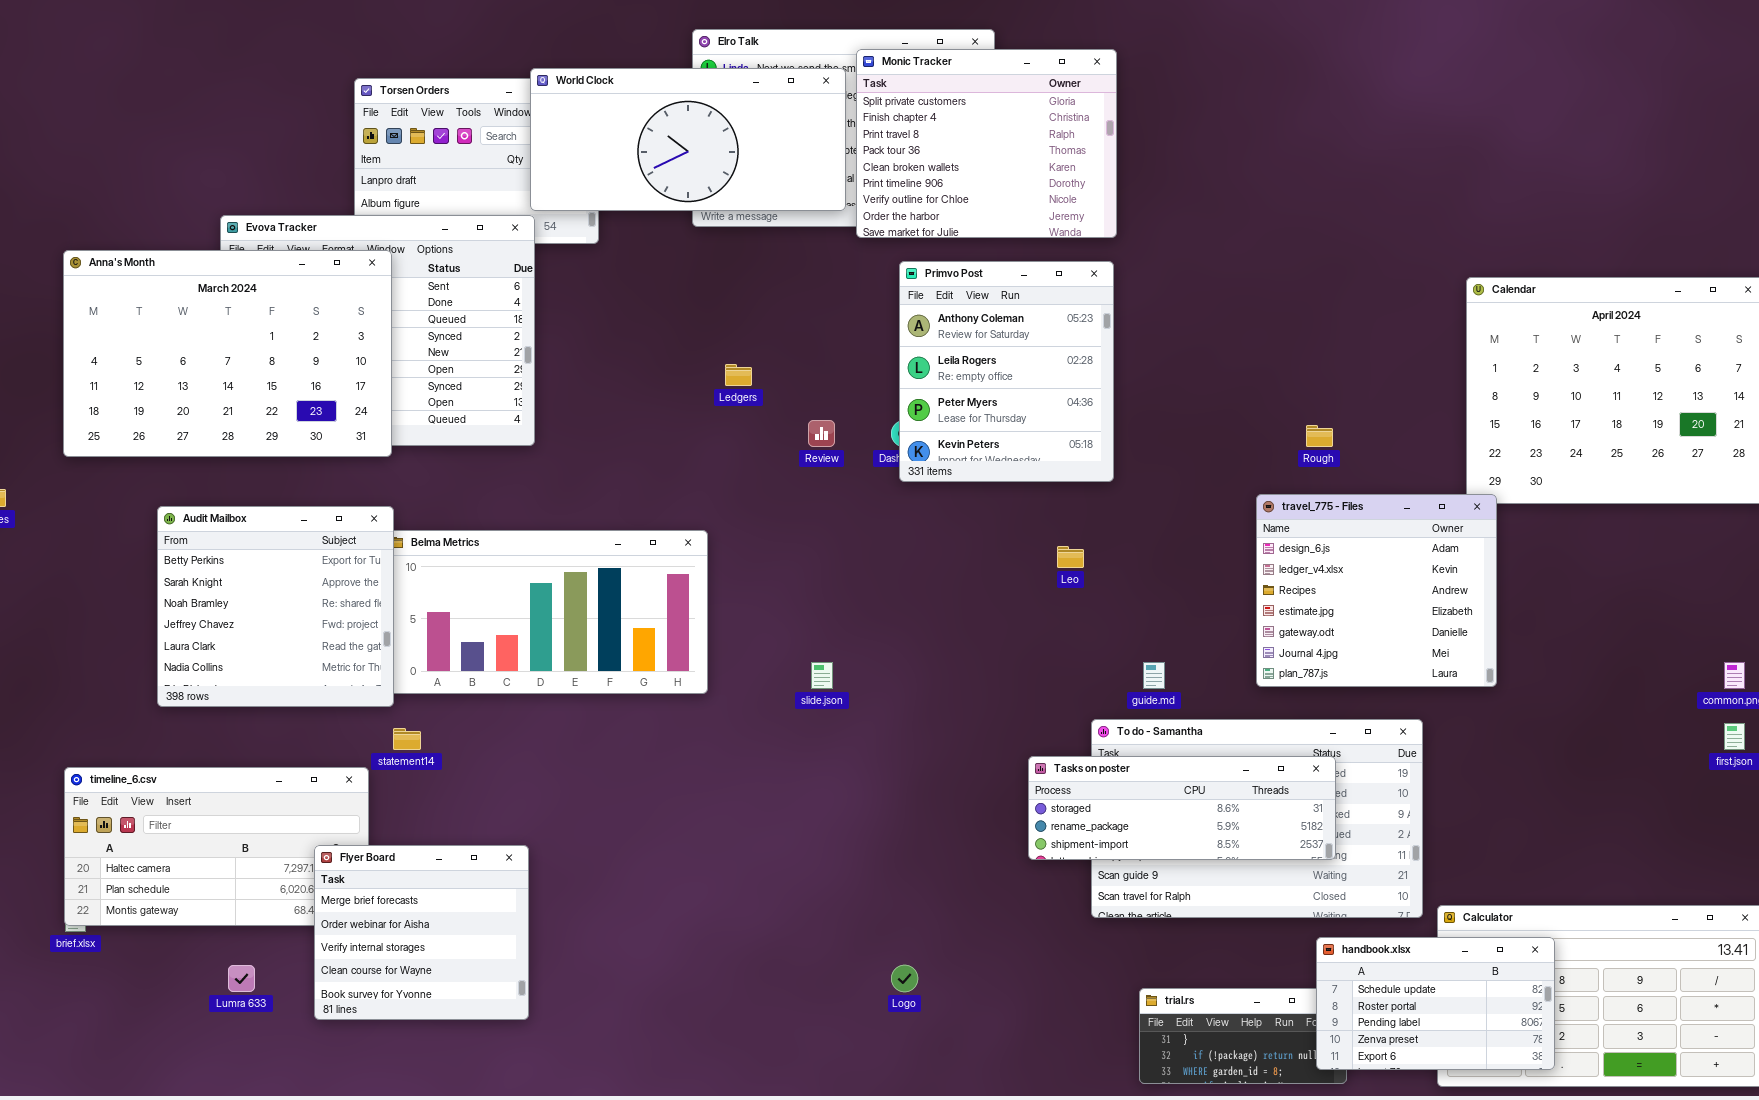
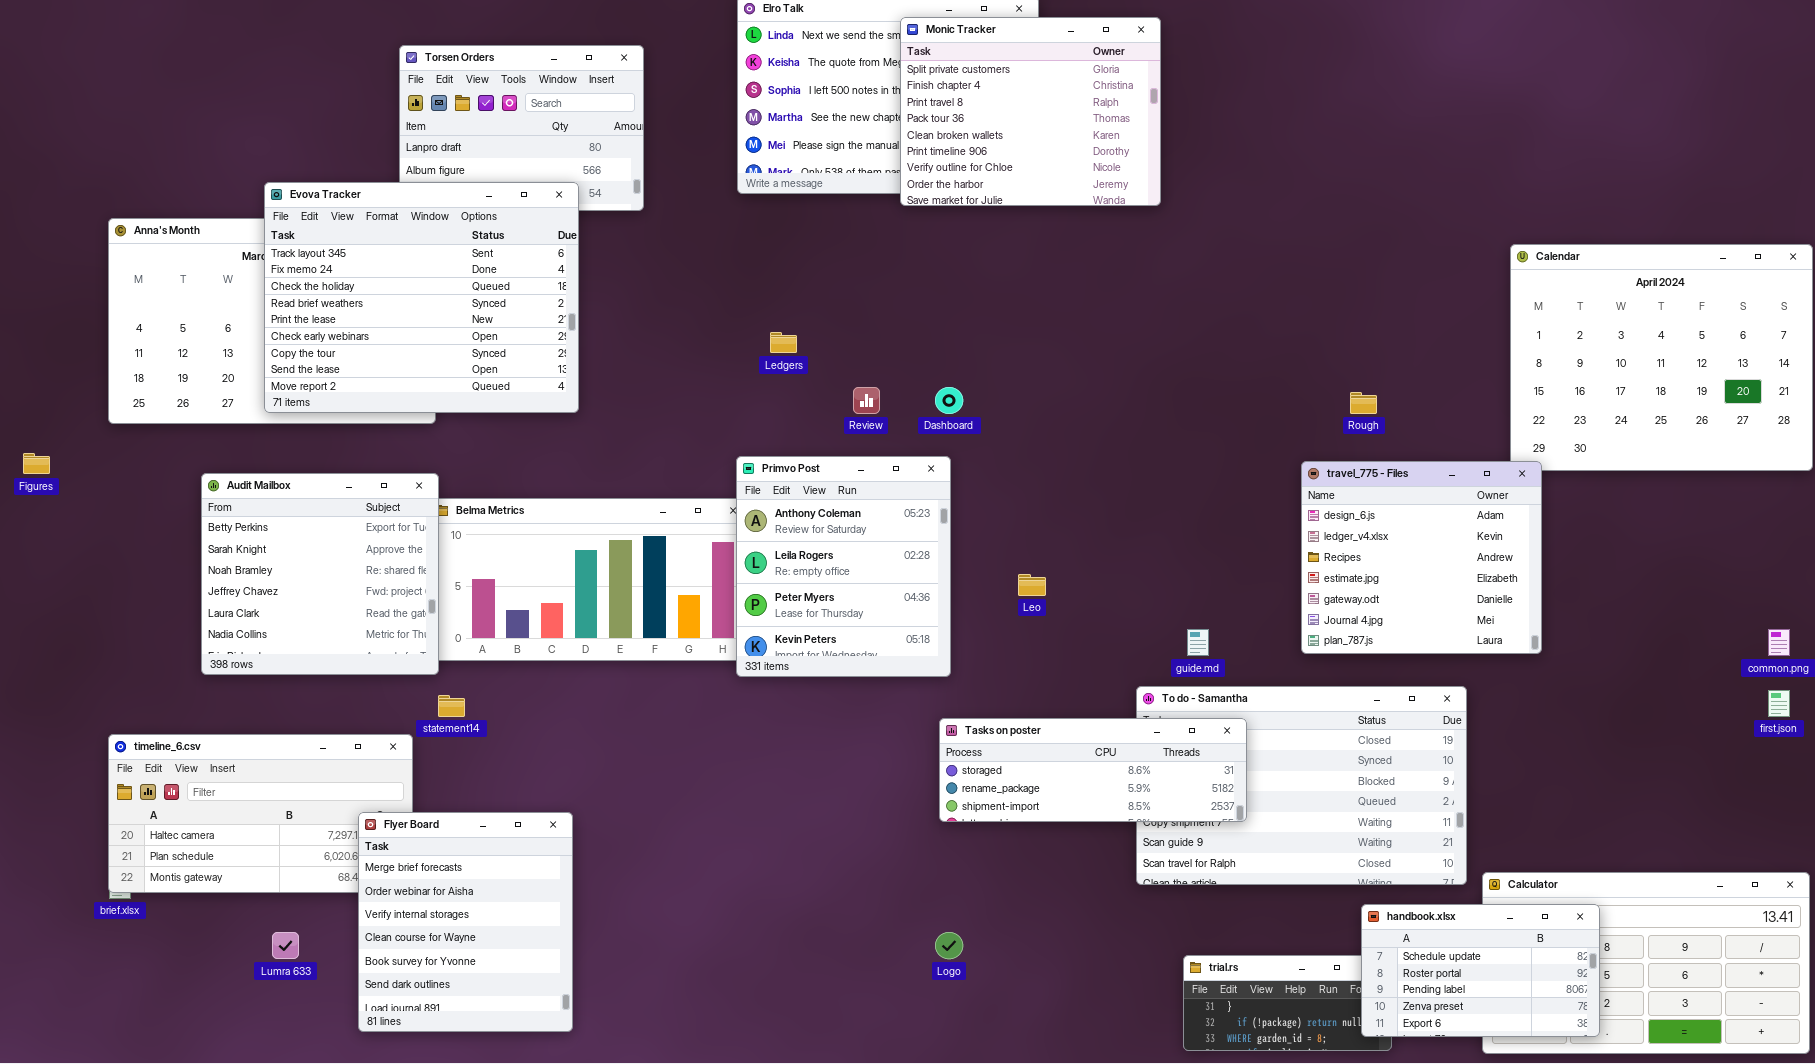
World Clock: [530,68,846,211] -> none, closed
Evova Tracker: [220,215,535,446] -> [264,182,579,413], raised
Primvo Post: [899,261,1114,482] -> [736,456,951,677], moved
Leo: [1057,546,1084,568] -> [1018,574,1046,596], moved
Tasks on poster: [1028,756,1336,860] -> [939,718,1247,822], moved
Flyer Board: [314,845,529,1020] -> [358,812,573,1032], resized

